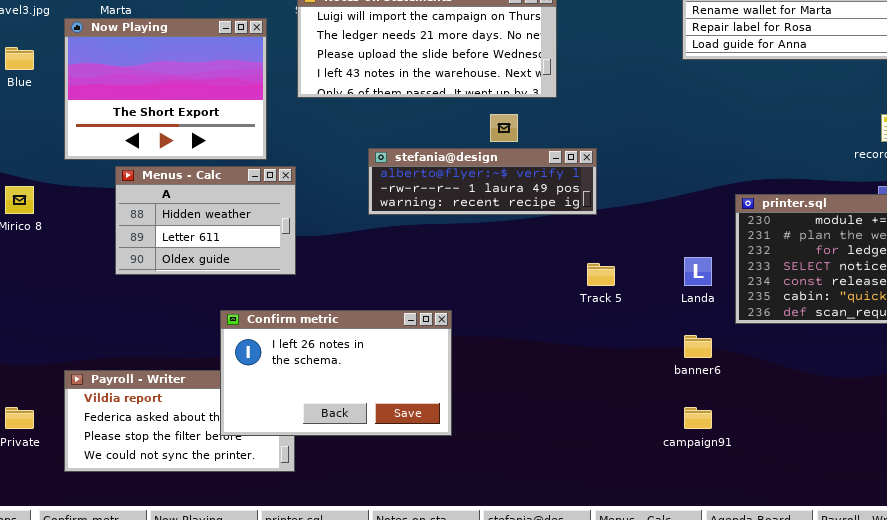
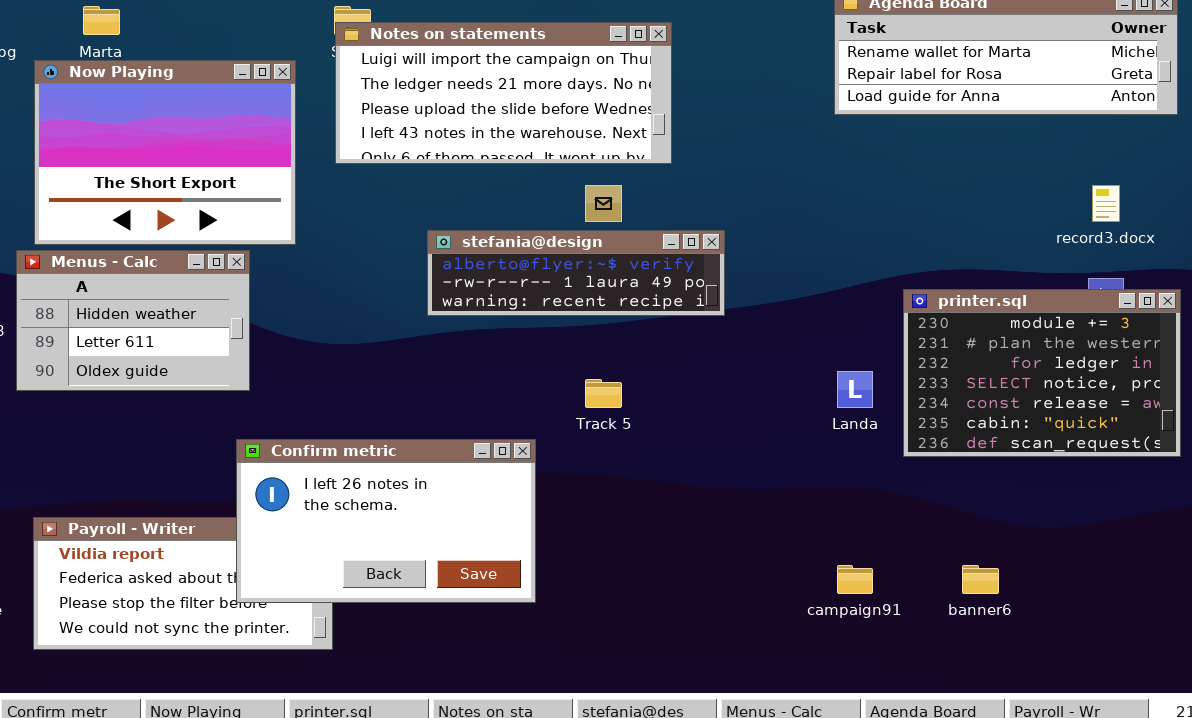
Menus - Calc: [115,166,296,275] -> [16,250,250,391], moved
Track 5: [587,263,615,286] -> [585,379,622,408], moved
banner6: [684,335,712,358] -> [962,565,999,594], moved

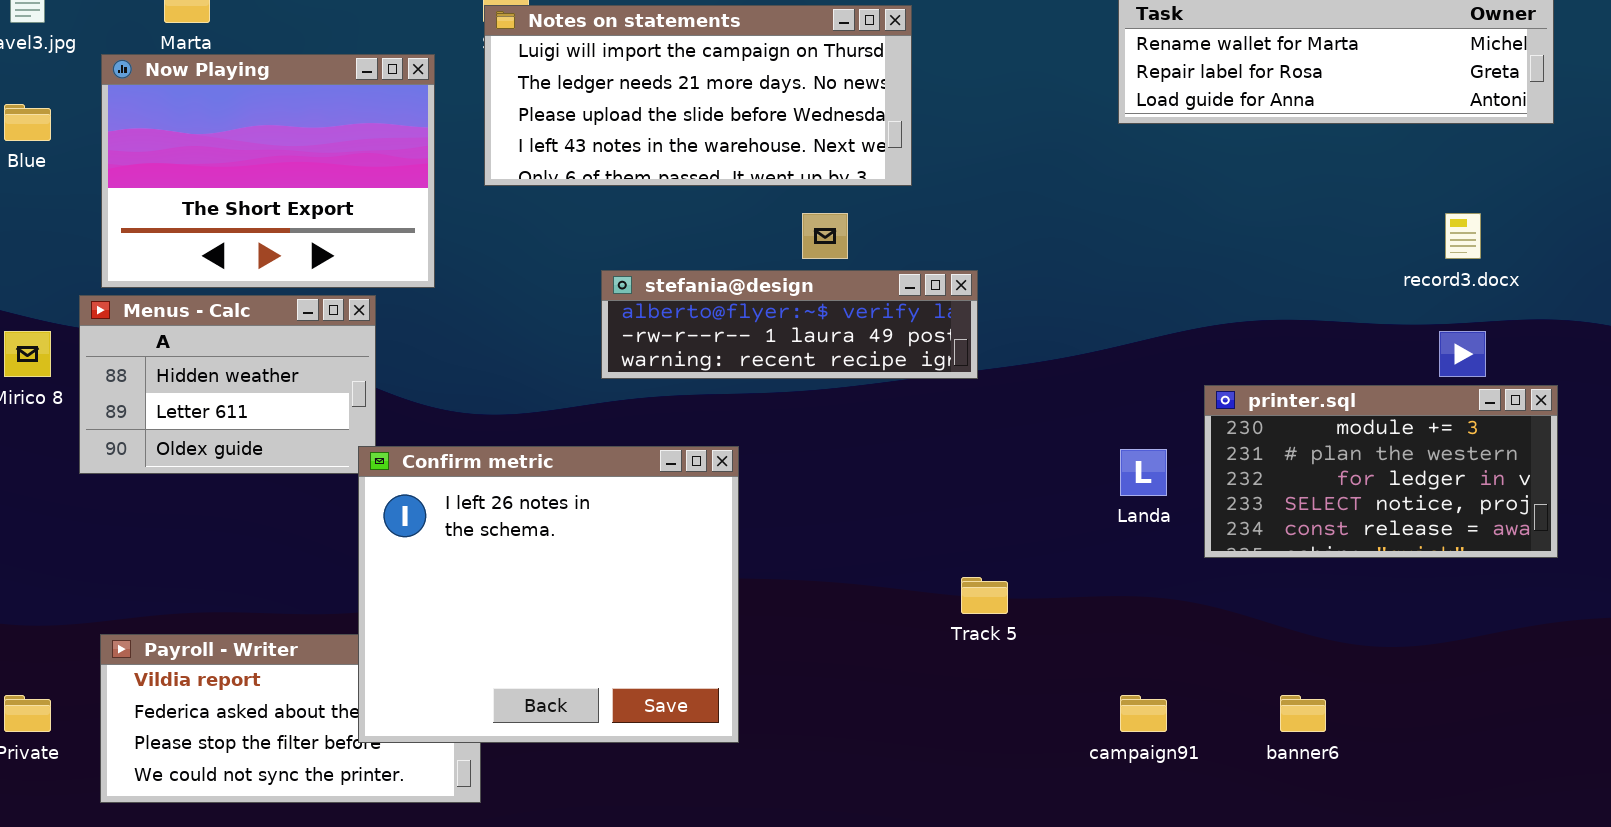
printer.sql: [903,289,1181,457] -> [1204,385,1558,558], resized
Track 5: [585,379,622,408] -> [961,577,1008,614], moved
Confirm metric: [236,439,536,603] -> [358,446,739,743], resized

